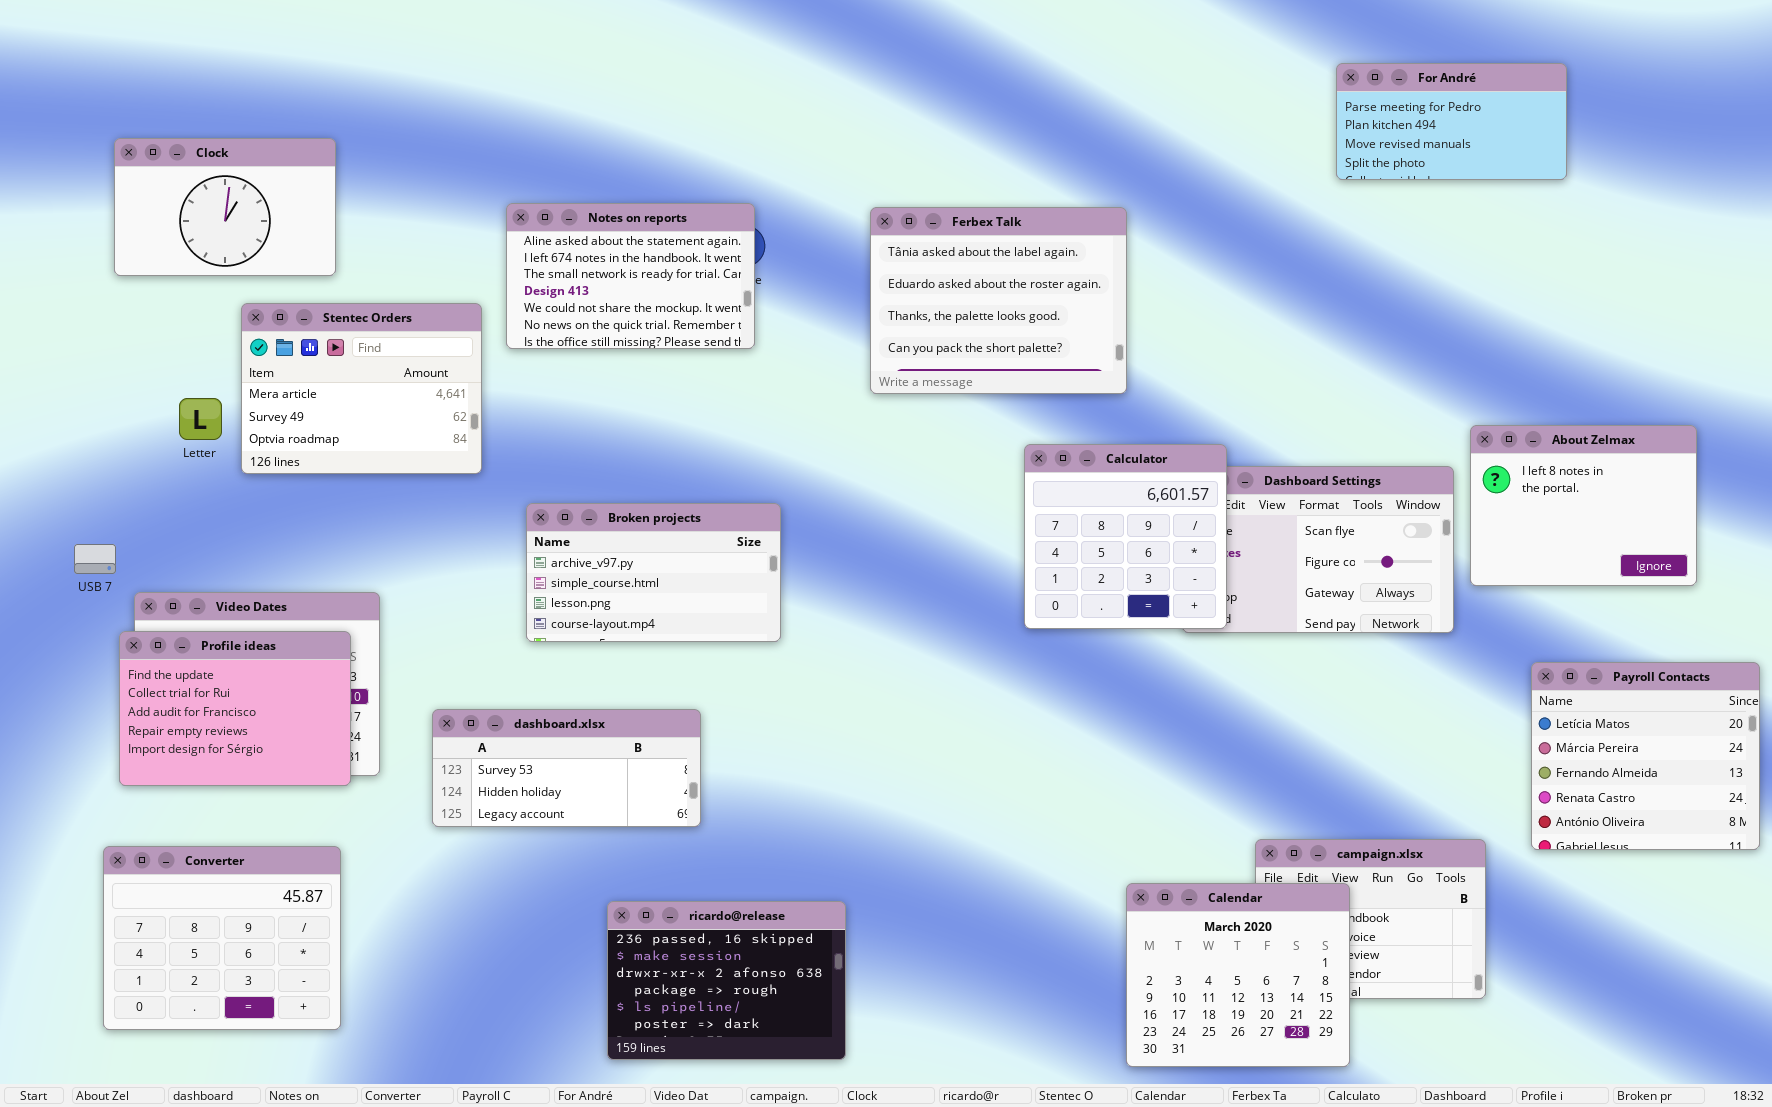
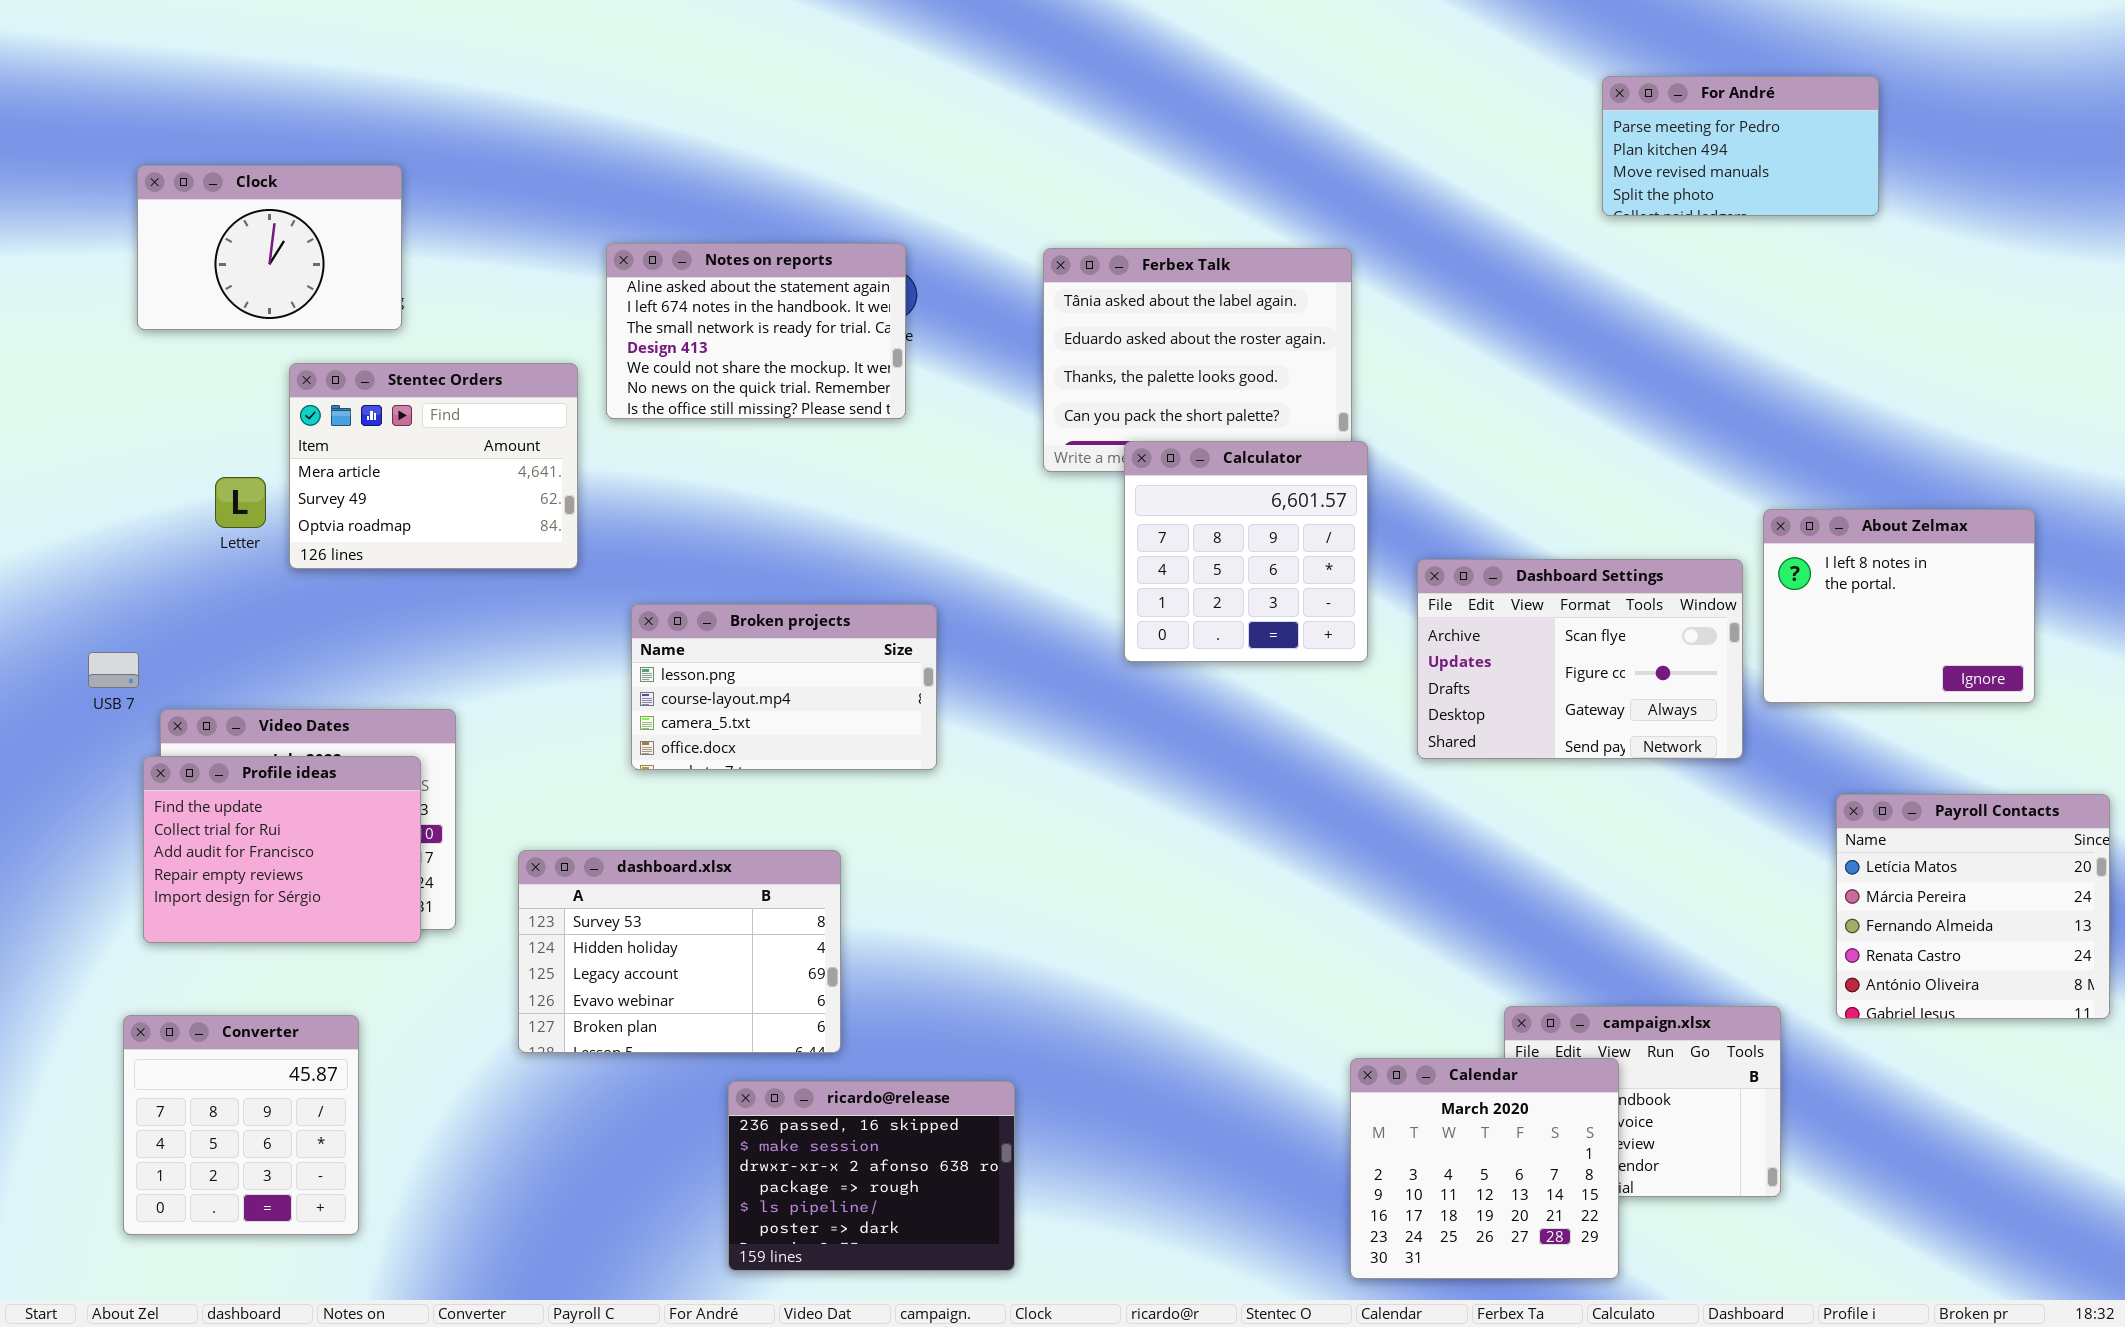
Calculator: [1024,444,1227,629] -> [1124,441,1368,662], moved
Broken projects: [526,503,781,642] -> [631,604,937,770], scrolled down 2 rows
dashboard.xlsx: [432,709,701,827] -> [518,850,841,1053], resized
Converter: [103,846,341,1030] -> [123,1015,359,1235], resized

